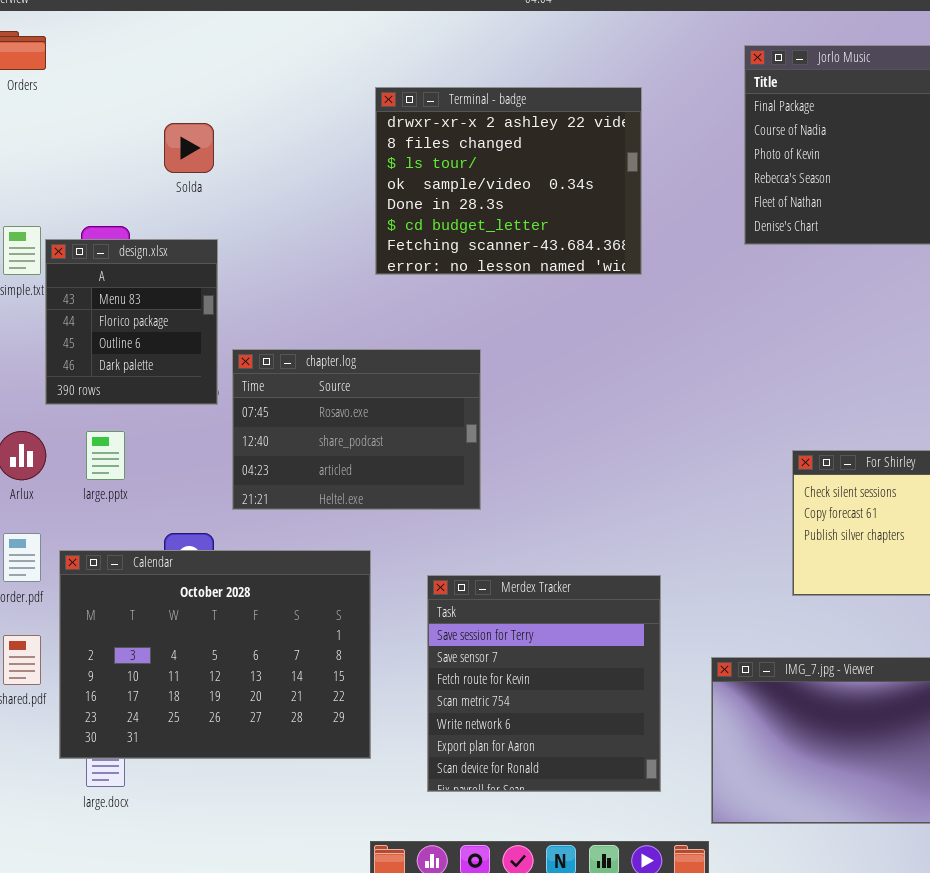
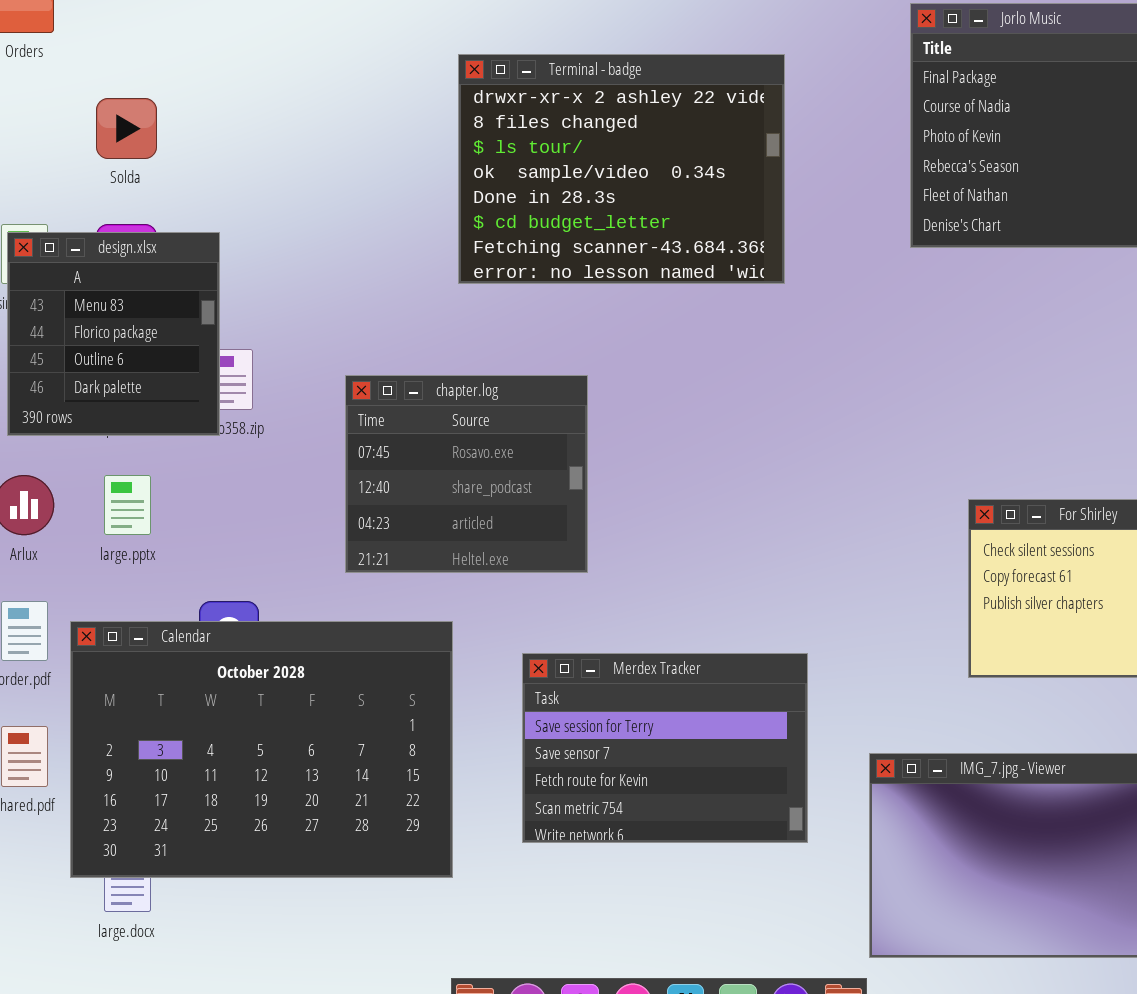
Solda: [164,123,214,173] -> [96,98,157,159], moved
design.xlsx: [45,239,218,405] -> [7,232,220,436], moved
chapter.log: [232,349,481,510] -> [345,375,588,573], resized
Merdex Tracker: [427,575,661,792] -> [522,653,808,843], resized

